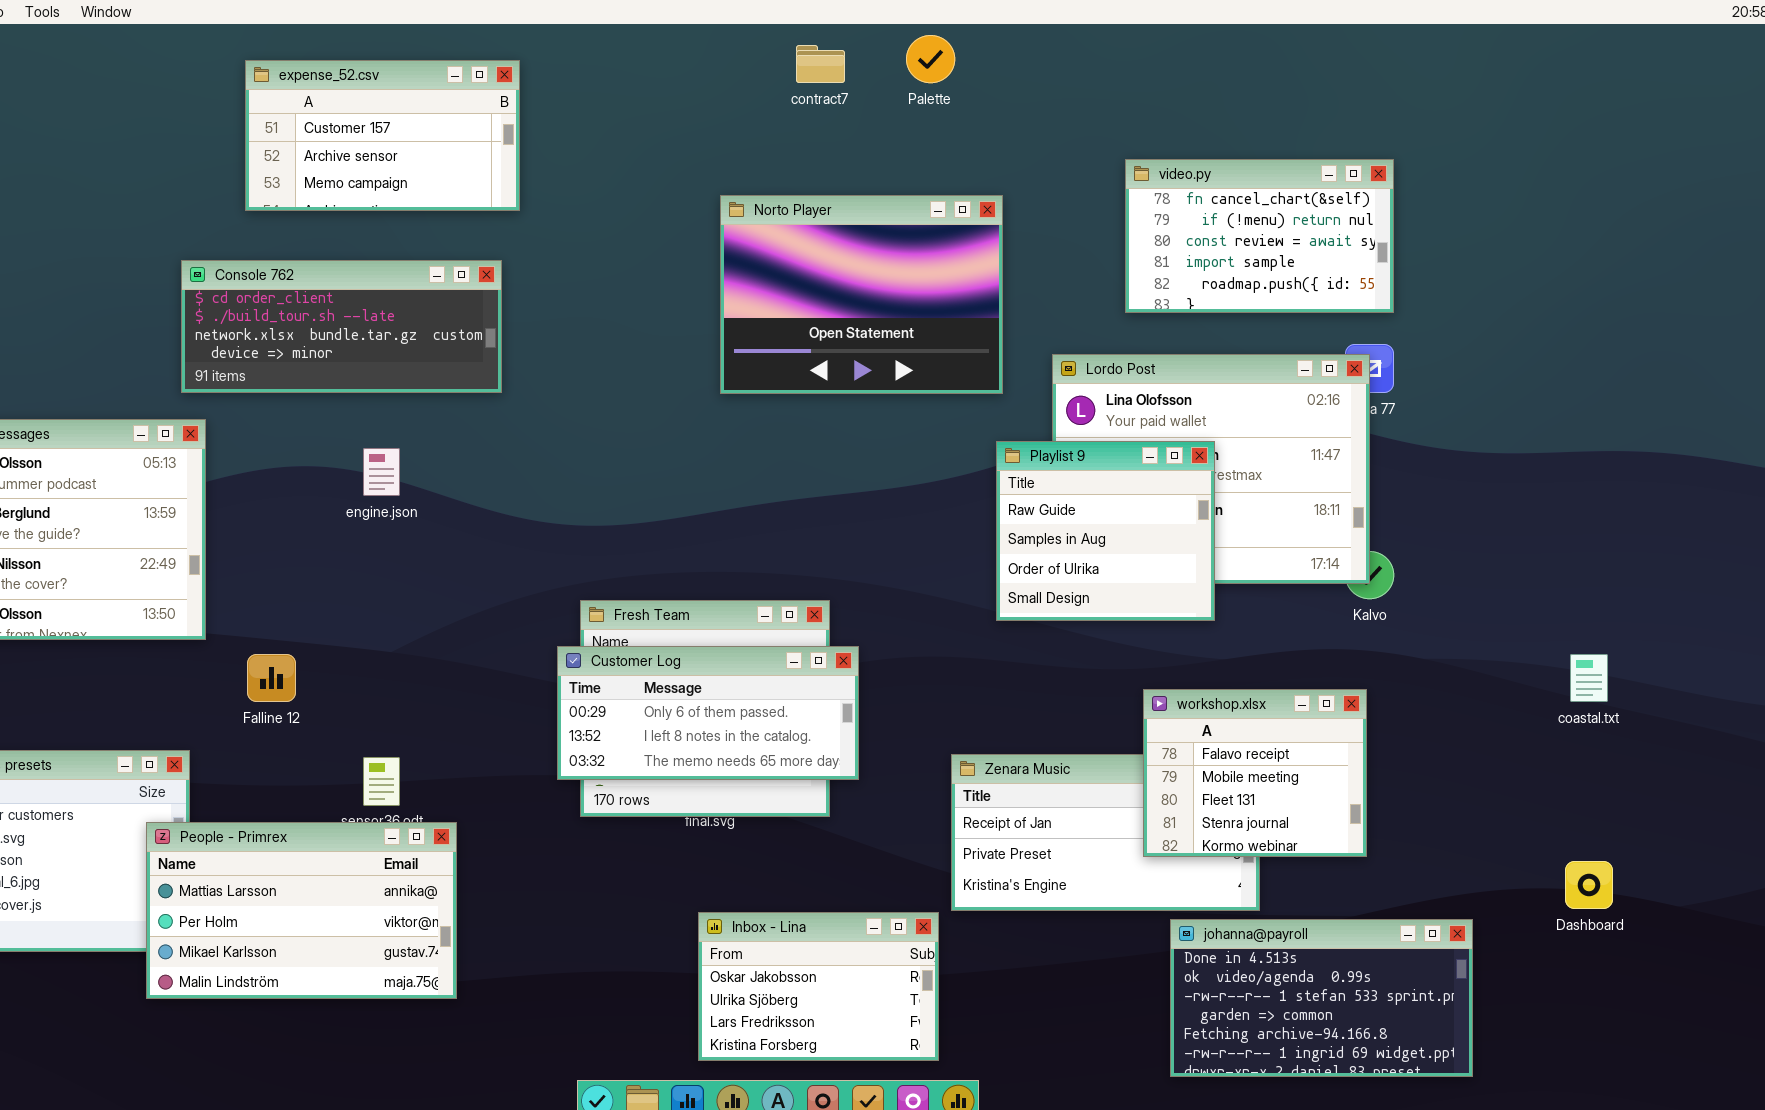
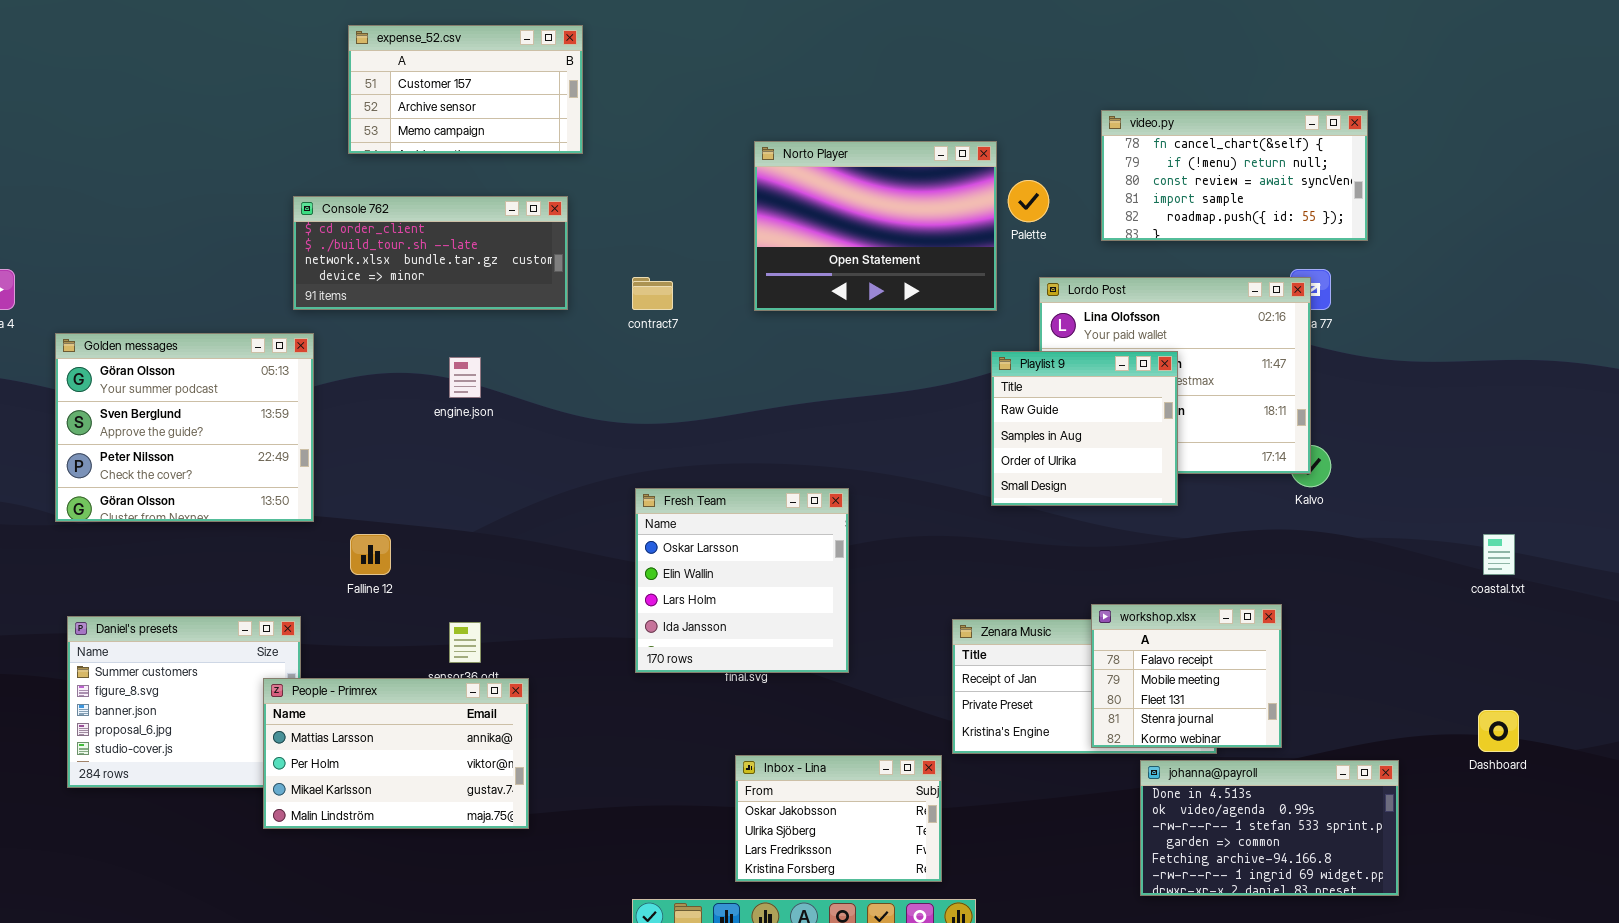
Palette: [906,35,955,83] -> [1008,180,1049,222], moved
contract7: [796,45,845,83] -> [632,277,673,310], moved
video.py: [1125,159,1394,313] -> [1101,110,1368,241], resized
Customer Log: [557,646,859,780] -> none, closed
workshop.xlsx: [1143,689,1367,857] -> [1091,604,1282,748], moved

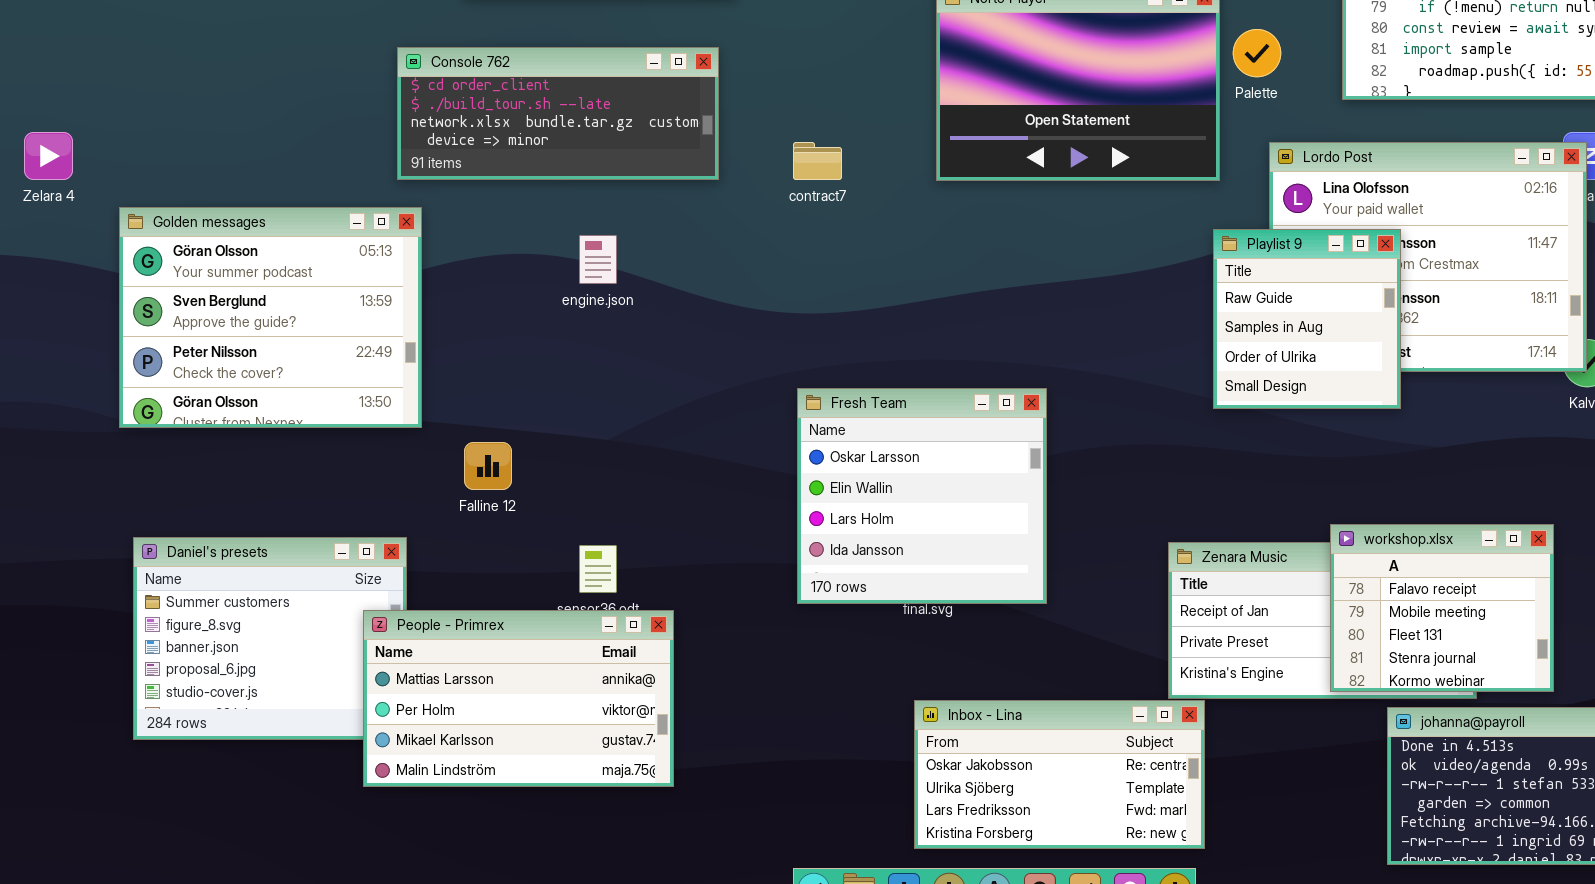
Playlist 9: [991,351,1178,506] -> [1213,229,1401,409], resized
Inbox - Lina: [735,755,942,882] -> [914,700,1205,849], resized

